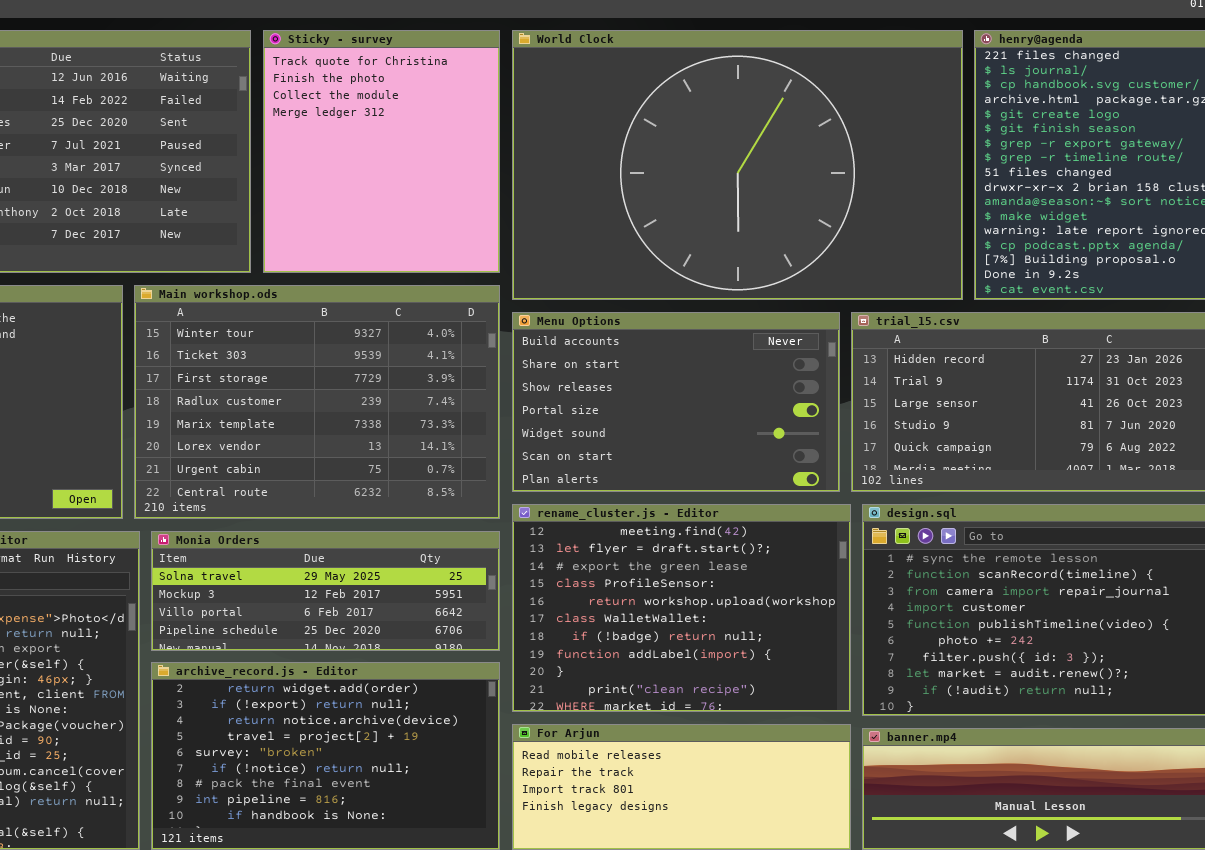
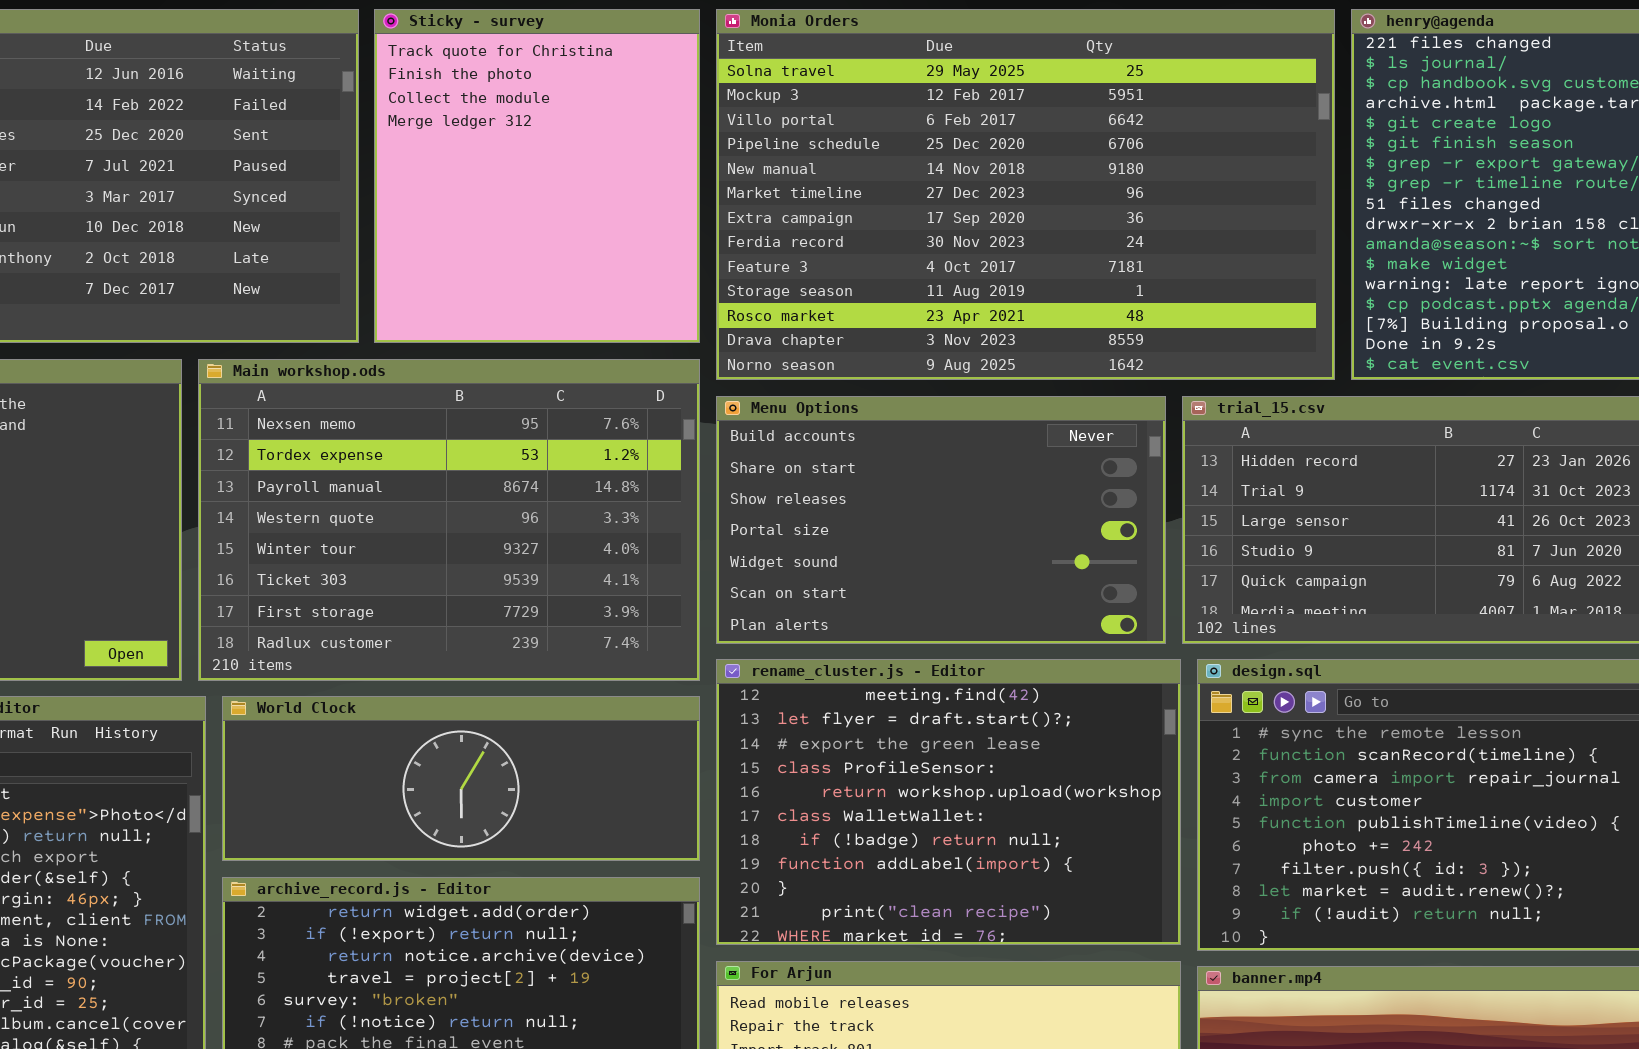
World Clock: [512,30,963,300] -> [222,696,700,861], moved, resized
Main workshop.ods: [134,285,500,519] -> [198,359,700,681], scrolled up 4 rows
Monia Orders: [151,531,500,651] -> [716,9,1335,380], moved, resized

